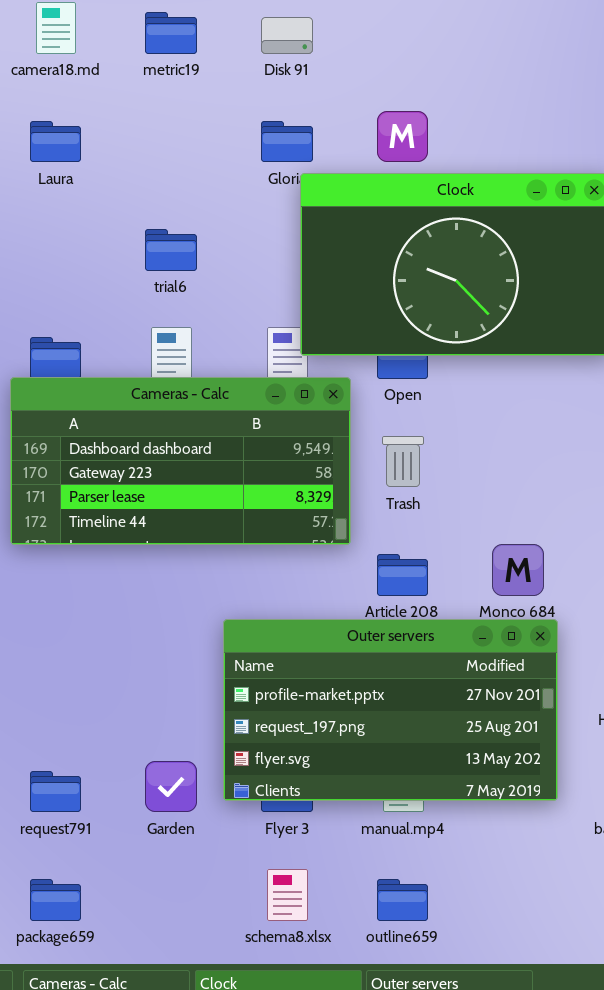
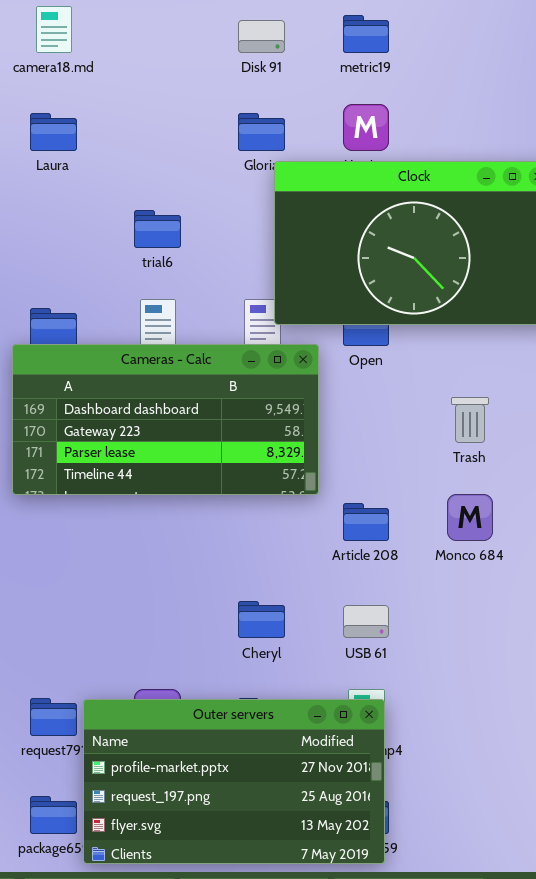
metric19: [145,12,197,54] -> [343,15,389,53], moved
Trash: [382,436,424,487] -> [451,397,489,443], moved
Outer servers: [223,619,558,801] -> [83,699,385,864], moved

